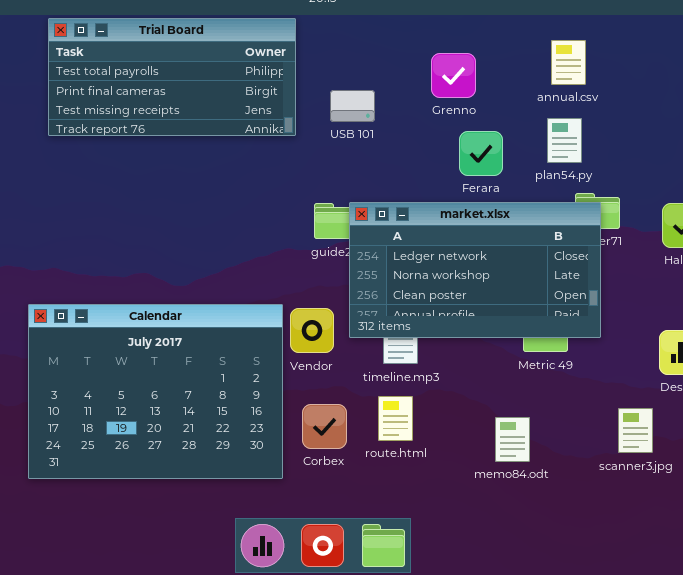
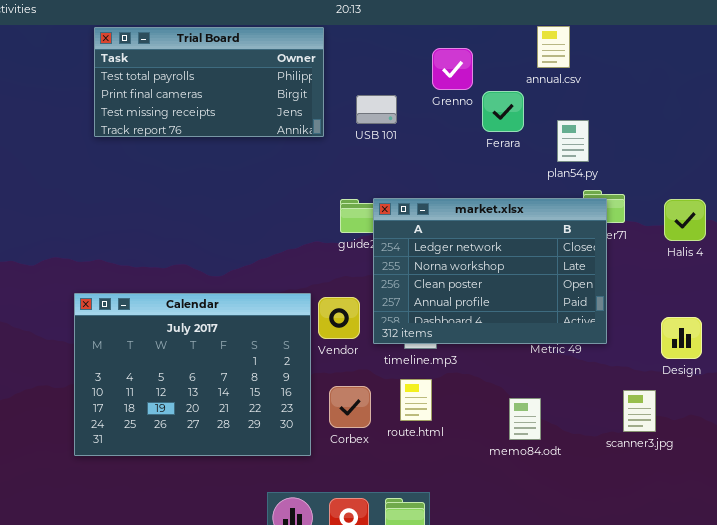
annual.csv: [551,40,586,85] -> [537,26,570,68], moved
Grenno: [431,53,476,98] -> [432,48,473,90], moved
Ferara: [459,131,503,176] -> [482,91,524,132], moved
market.xlsx: [349,202,601,338] -> [373,198,607,344], resized

